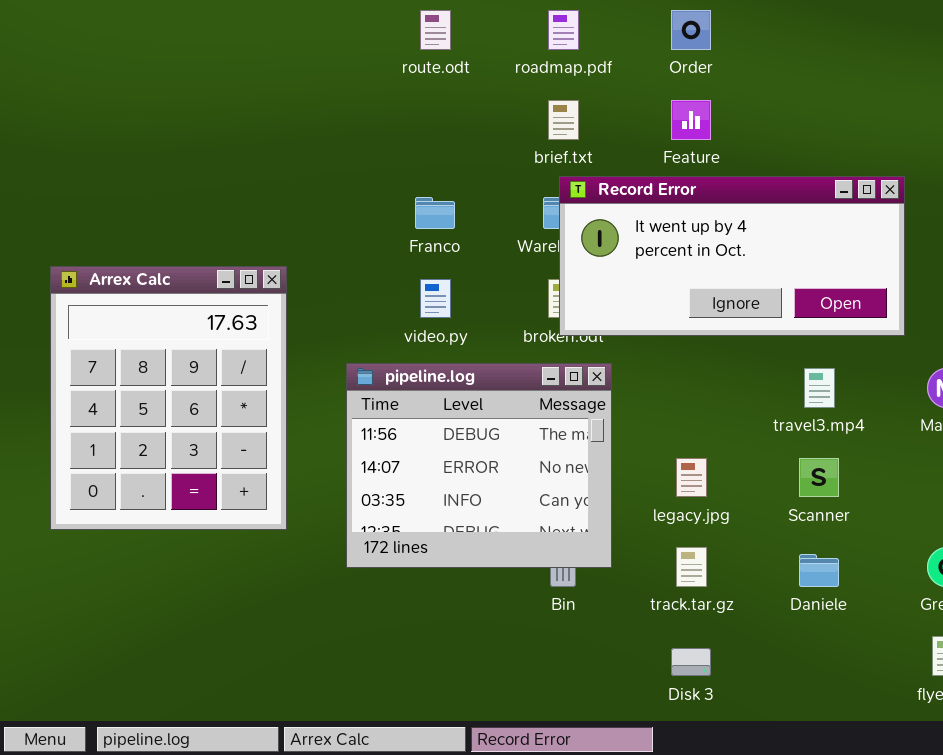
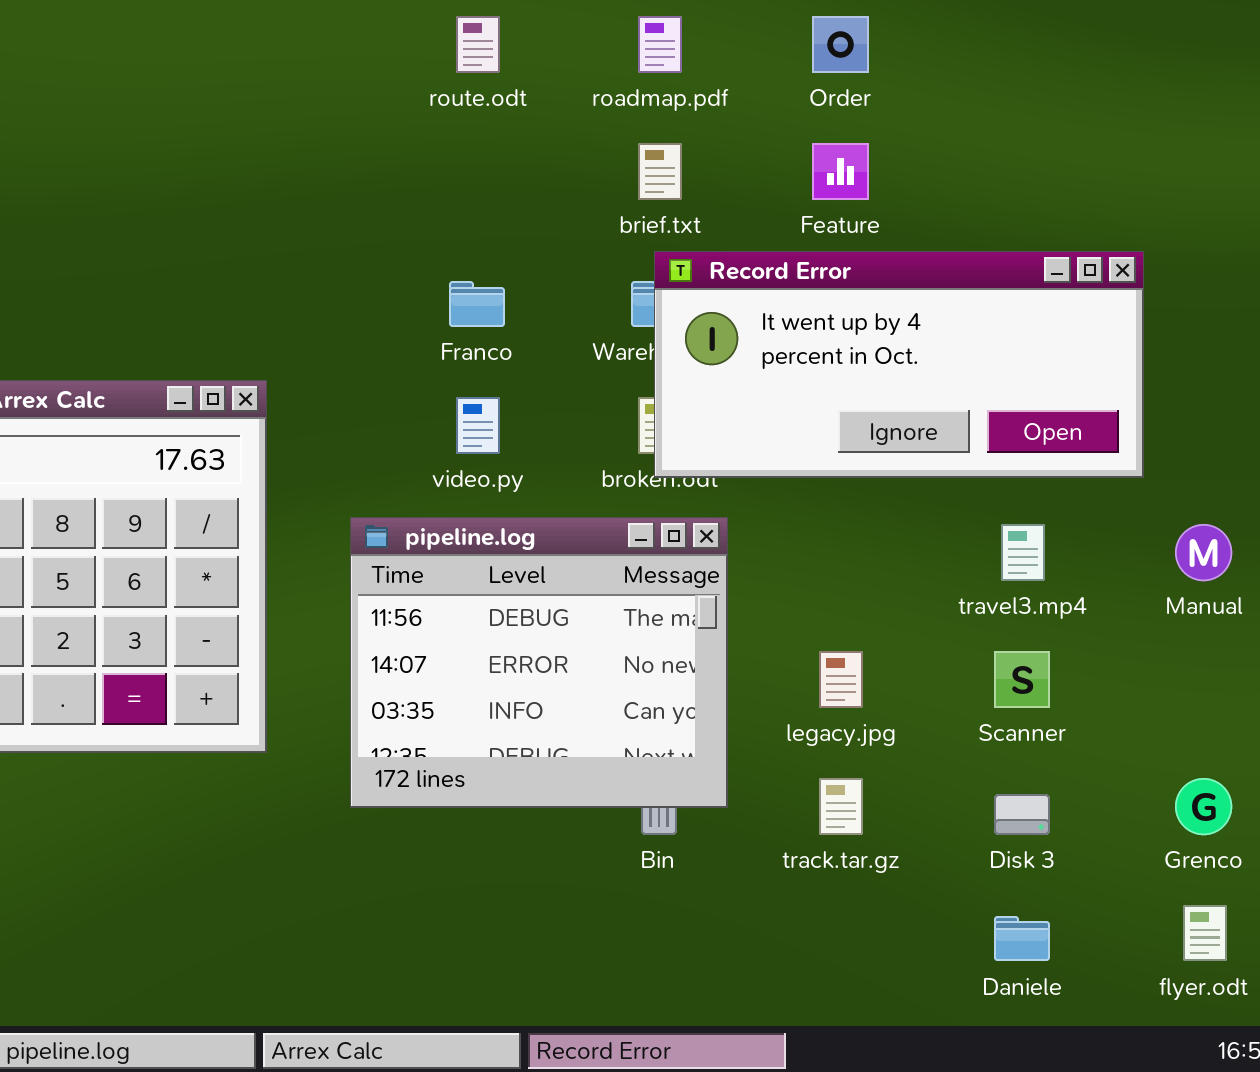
Daniele: [799,554,839,587] -> [994,916,1050,961], moved
Disk 3: [671,648,711,676] -> [994,794,1050,835], moved

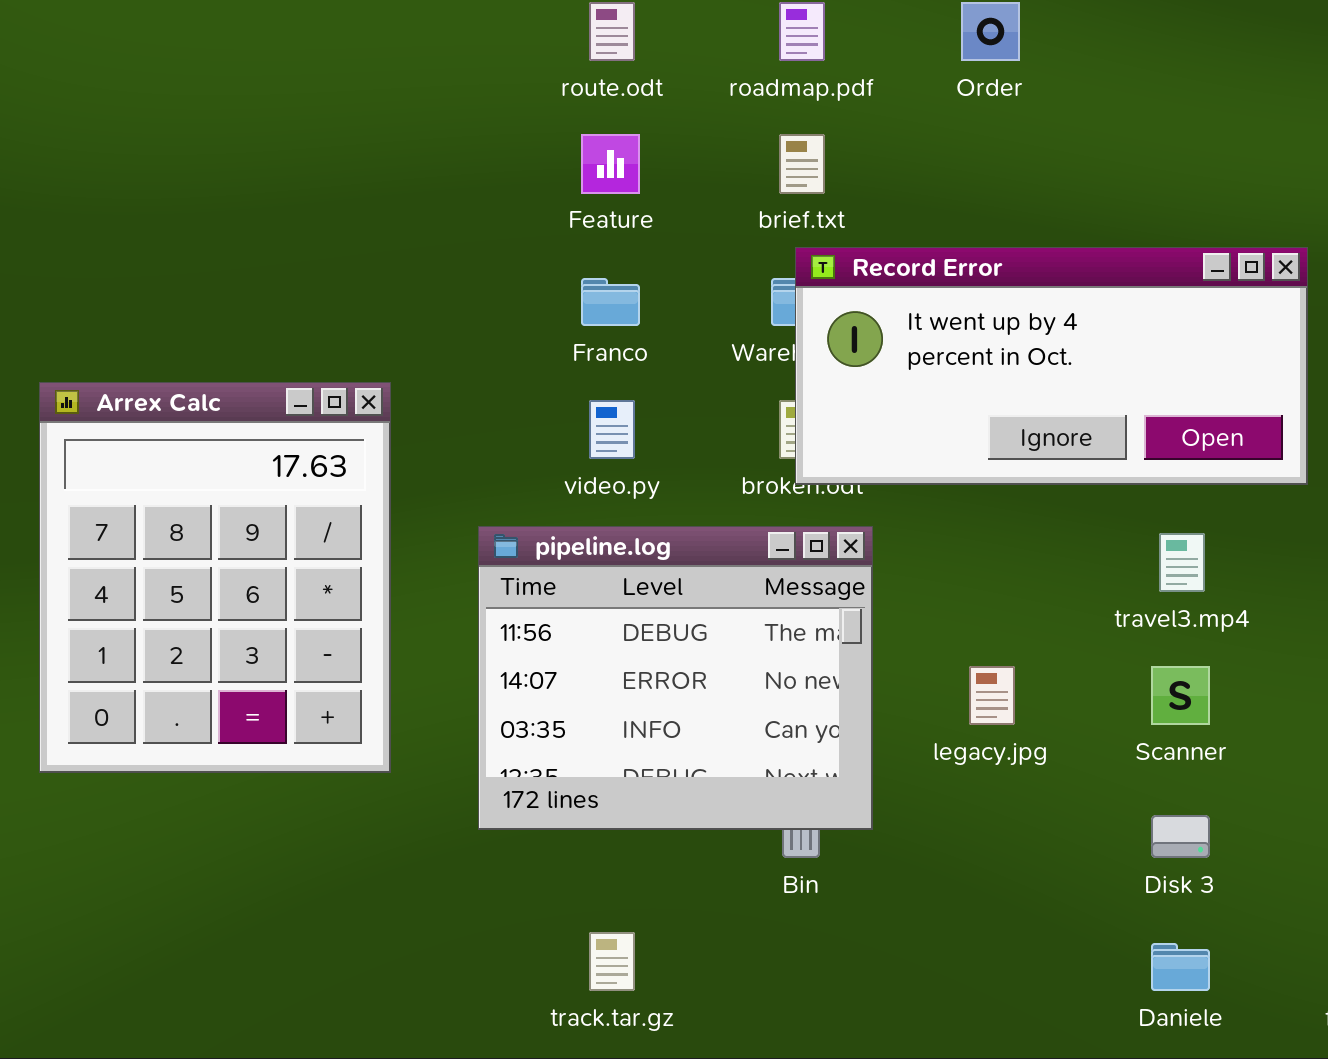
Feature: [812,143,869,200] -> [581,134,640,194], moved
track.tar.gz: [819,778,863,835] -> [589,932,635,991], moved

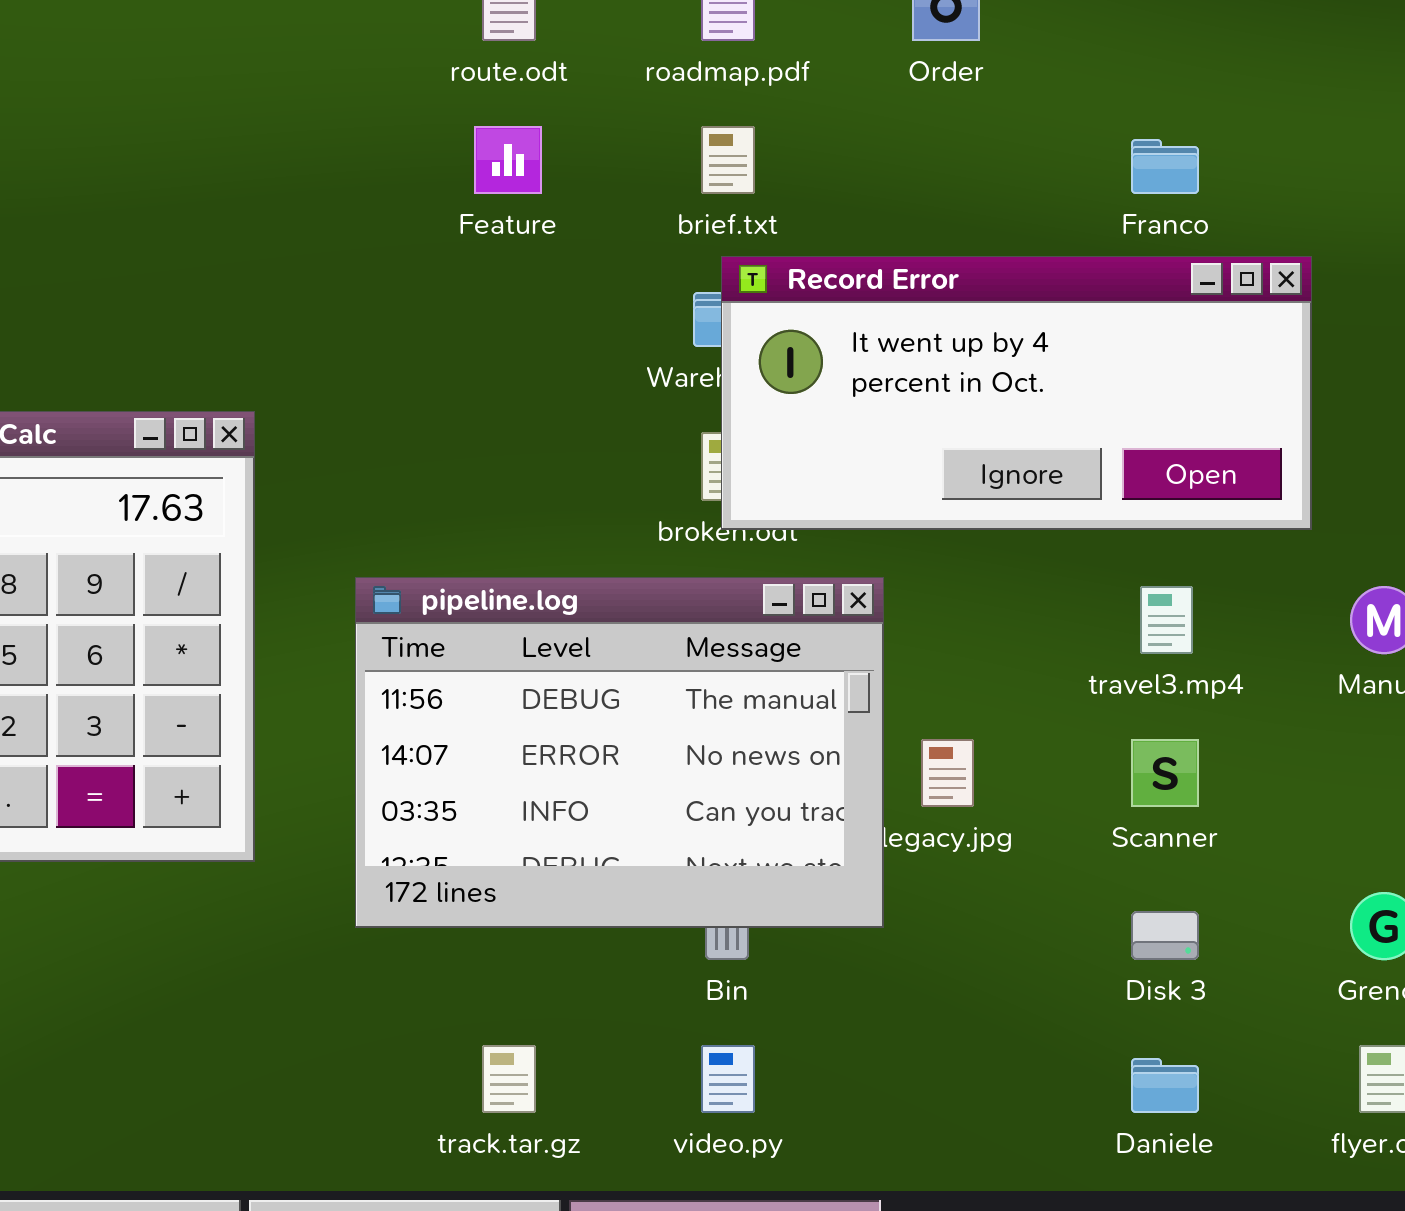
Franco: [581,278,640,326] -> [1131,139,1199,194], moved
video.py: [589,400,635,459] -> [701,1045,755,1113], moved
pipeline.log: [478,526,873,830] -> [355,577,884,928], resized

